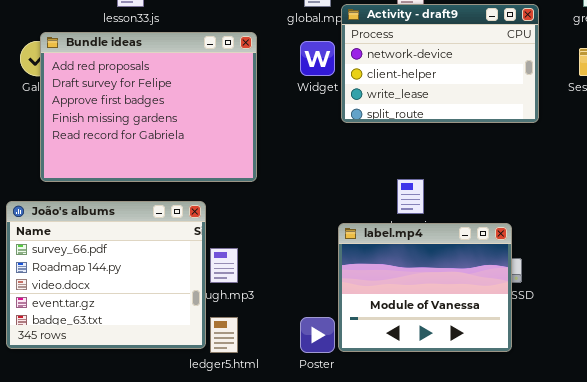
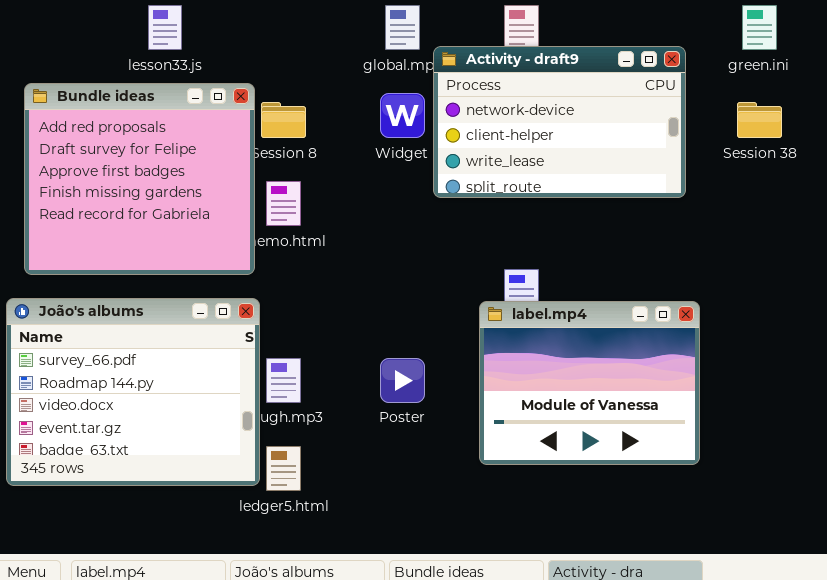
Bundle ideas: [40,32,257,182] -> [24,83,255,275], moved, resized
label.mp4: [338,223,512,352] -> [479,301,700,465], moved
Poster: [300,317,335,353] -> [380,358,425,403], moved

